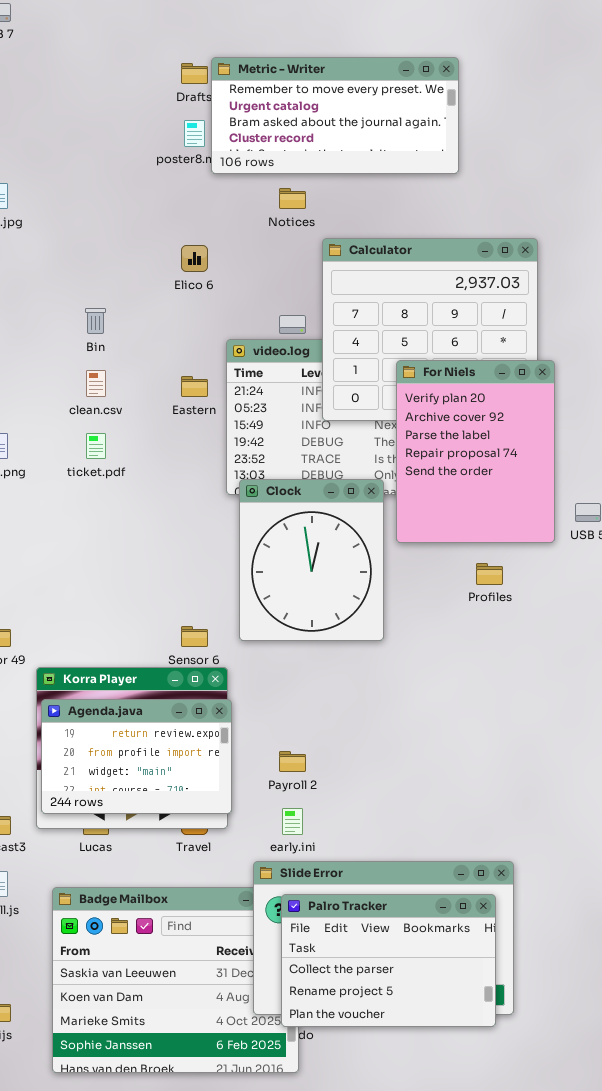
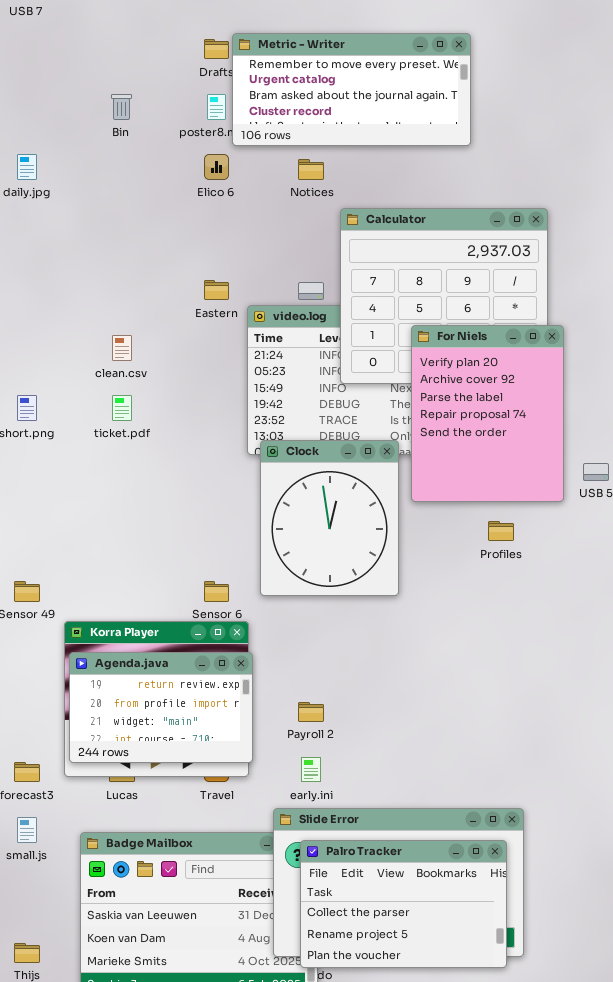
Elico 6: [181,245,208,272] -> [204,154,229,180], moved
Bin: [85,308,106,334] -> [111,94,132,120], moved
Eastern: [181,376,208,397] -> [204,280,229,300], moved

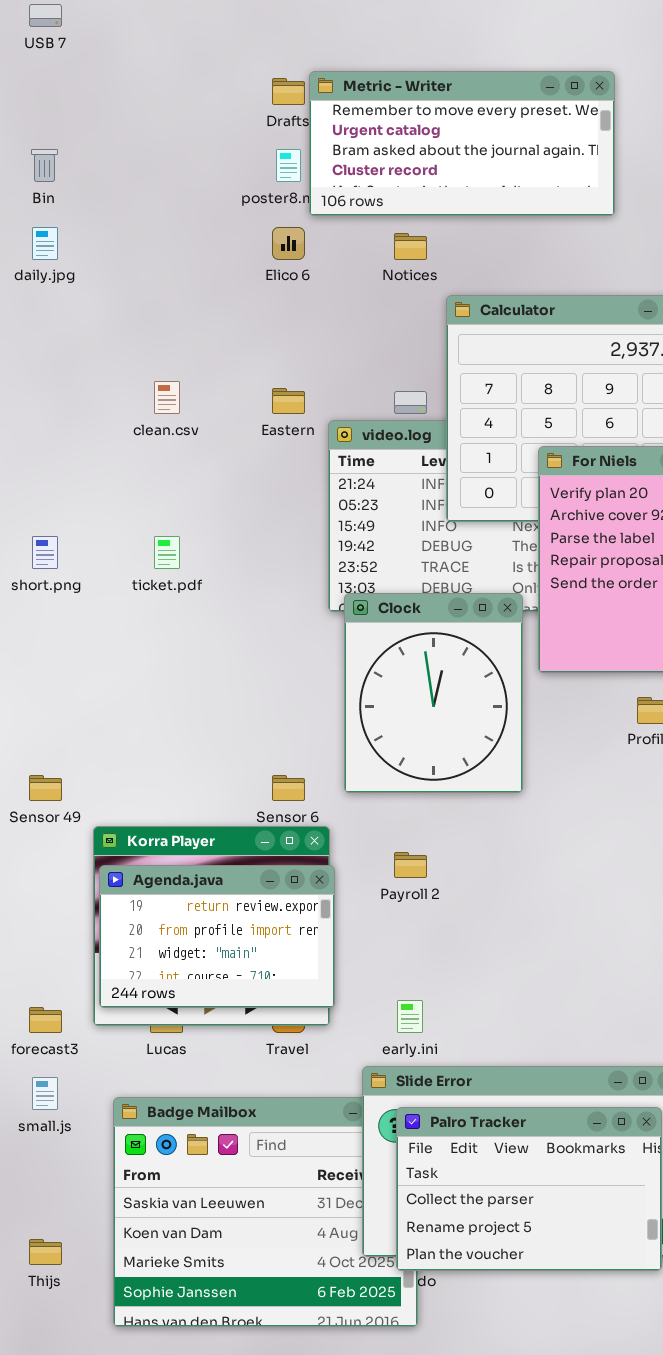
Bin: [111,94,132,120] -> [31,149,58,182], moved
clean.csv: [112,335,132,361] -> [154,381,180,414], moved
Payroll 2: [298,702,324,722] -> [394,852,427,878], moved

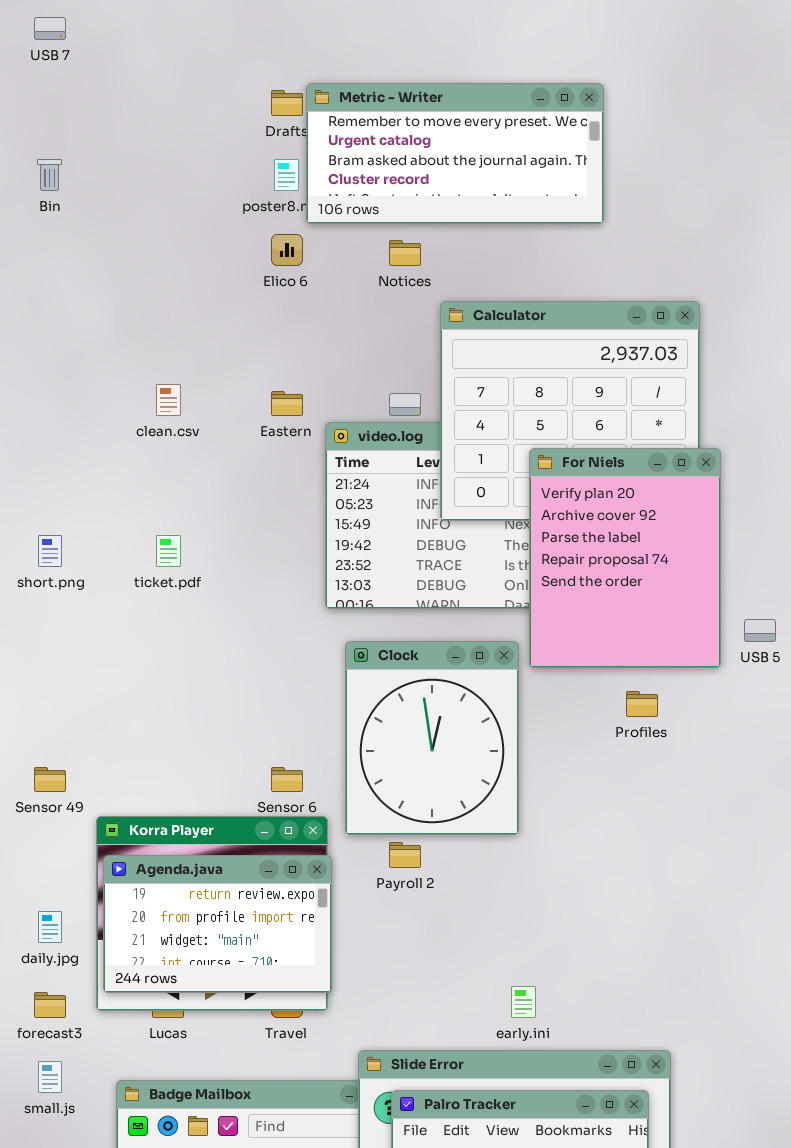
daily.jpg: [32,227,58,260] -> [38,911,62,943], moved
Clock: [344,593,523,793] -> [345,641,519,835], moved
early.ini: [397,1000,423,1033] -> [511,986,536,1018], moved

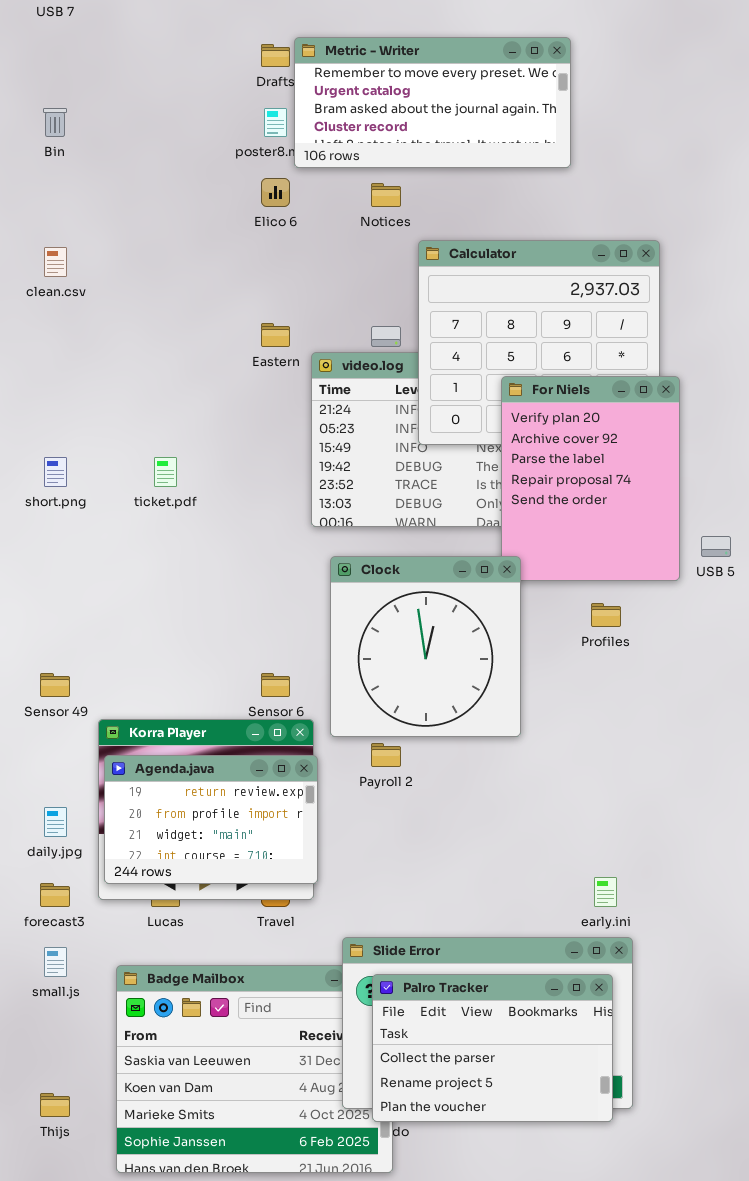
clean.csv: [156,384,181,416] -> [44,247,67,277], moved
Clock: [345,641,519,835] -> [330,556,521,737], resized
early.ini: [511,986,536,1018] -> [594,877,617,907], moved

